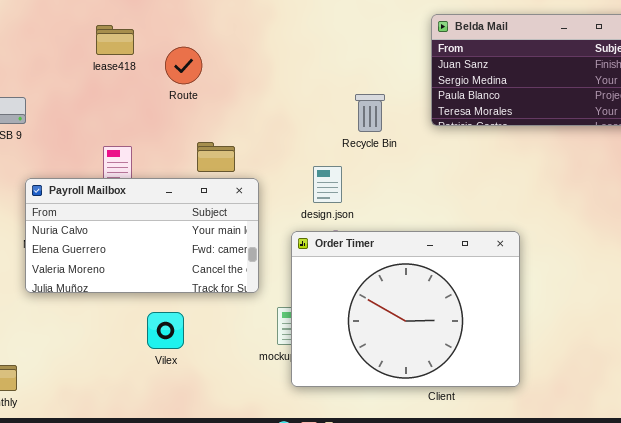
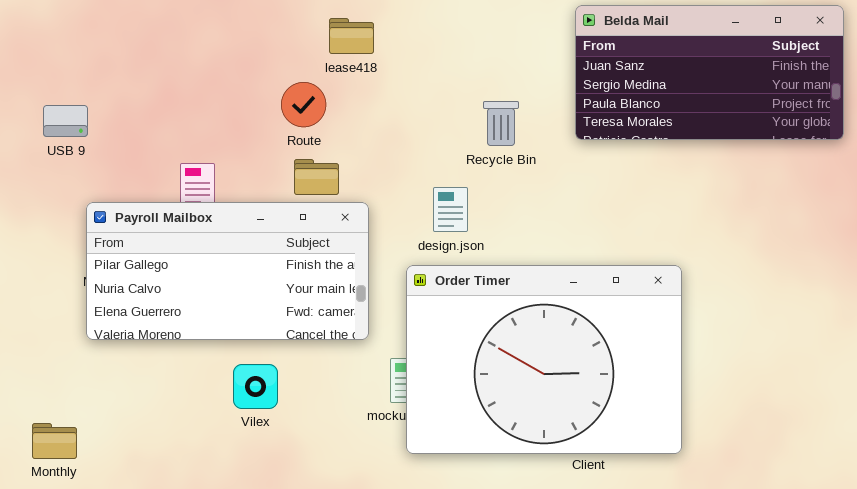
lease418: [96,25,134,55] -> [329,18,374,54], moved
Route: [165,47,202,84] -> [281,82,326,127], moved
Payroll Mailbox: [25,178,259,293] -> [86,202,369,340], scrolled up 1 row

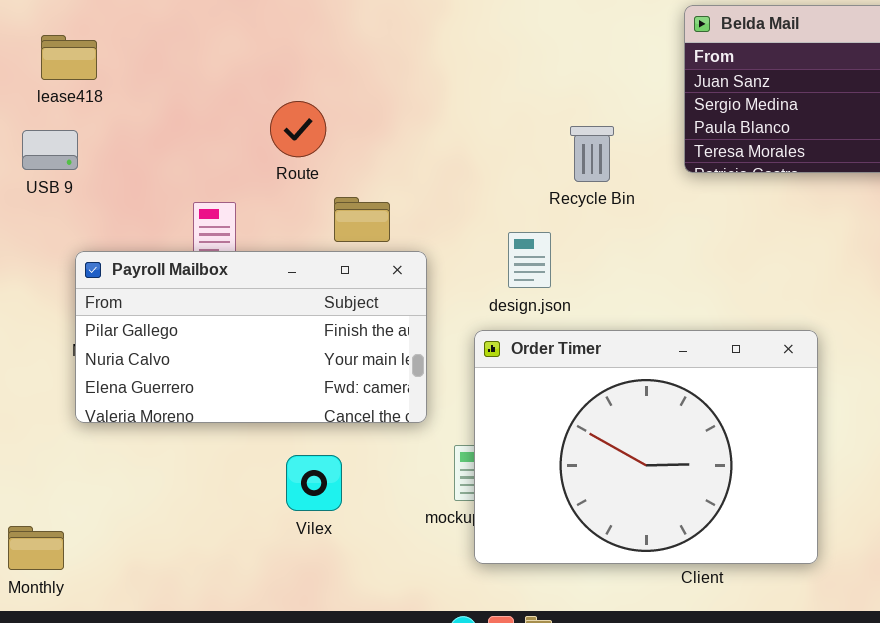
lease418: [329,18,374,54] -> [41,35,97,80], moved
Route: [281,82,326,127] -> [270,101,326,157], moved
Vilex: [233,364,278,409] -> [286,455,342,511], moved

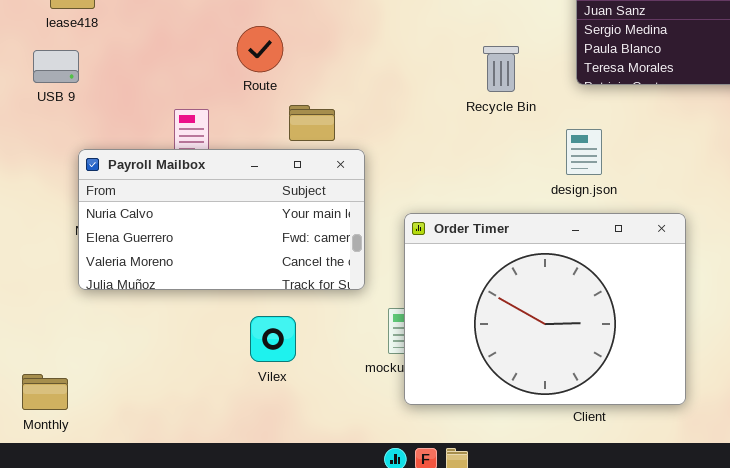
design.json: [508,232,551,288] -> [566,129,602,175], moved
Payroll Mailbox: [75,251,427,423] -> [78,149,365,290], scrolled down 1 row

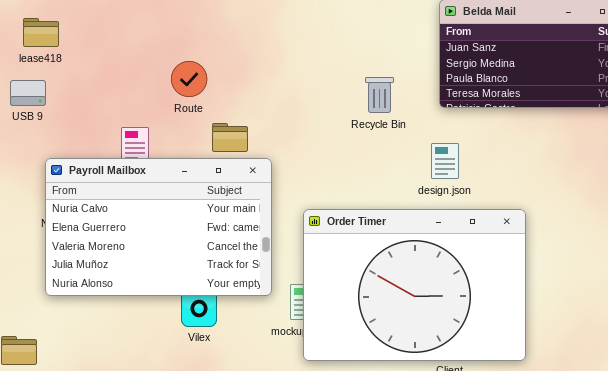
Payroll Mailbox: [78,149,365,290] -> [45,158,272,296], resized

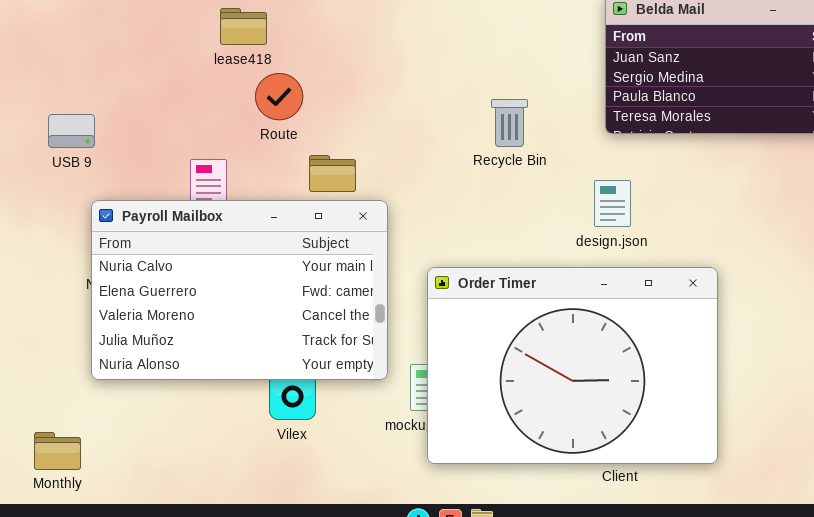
lease418: [23,18,59,47] -> [220,8,267,45], moved
Recycle Bin: [365,77,394,113] -> [491,99,528,147], moved
USB 9: [10,80,46,106] -> [48,114,95,148], moved

